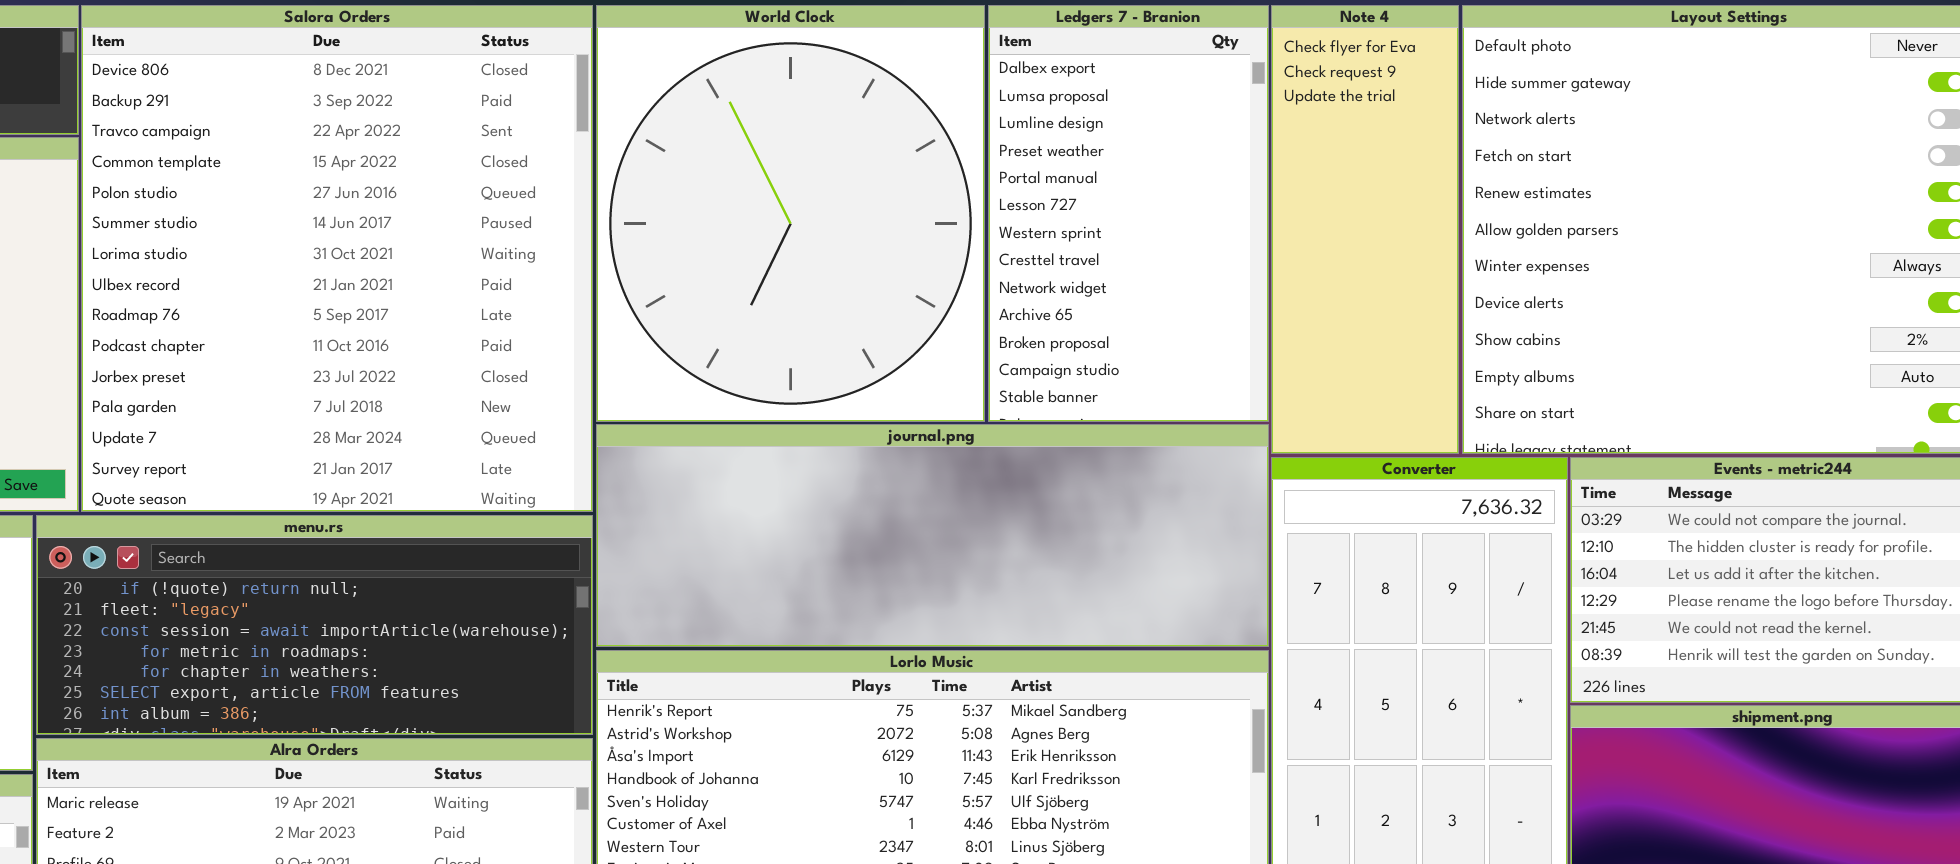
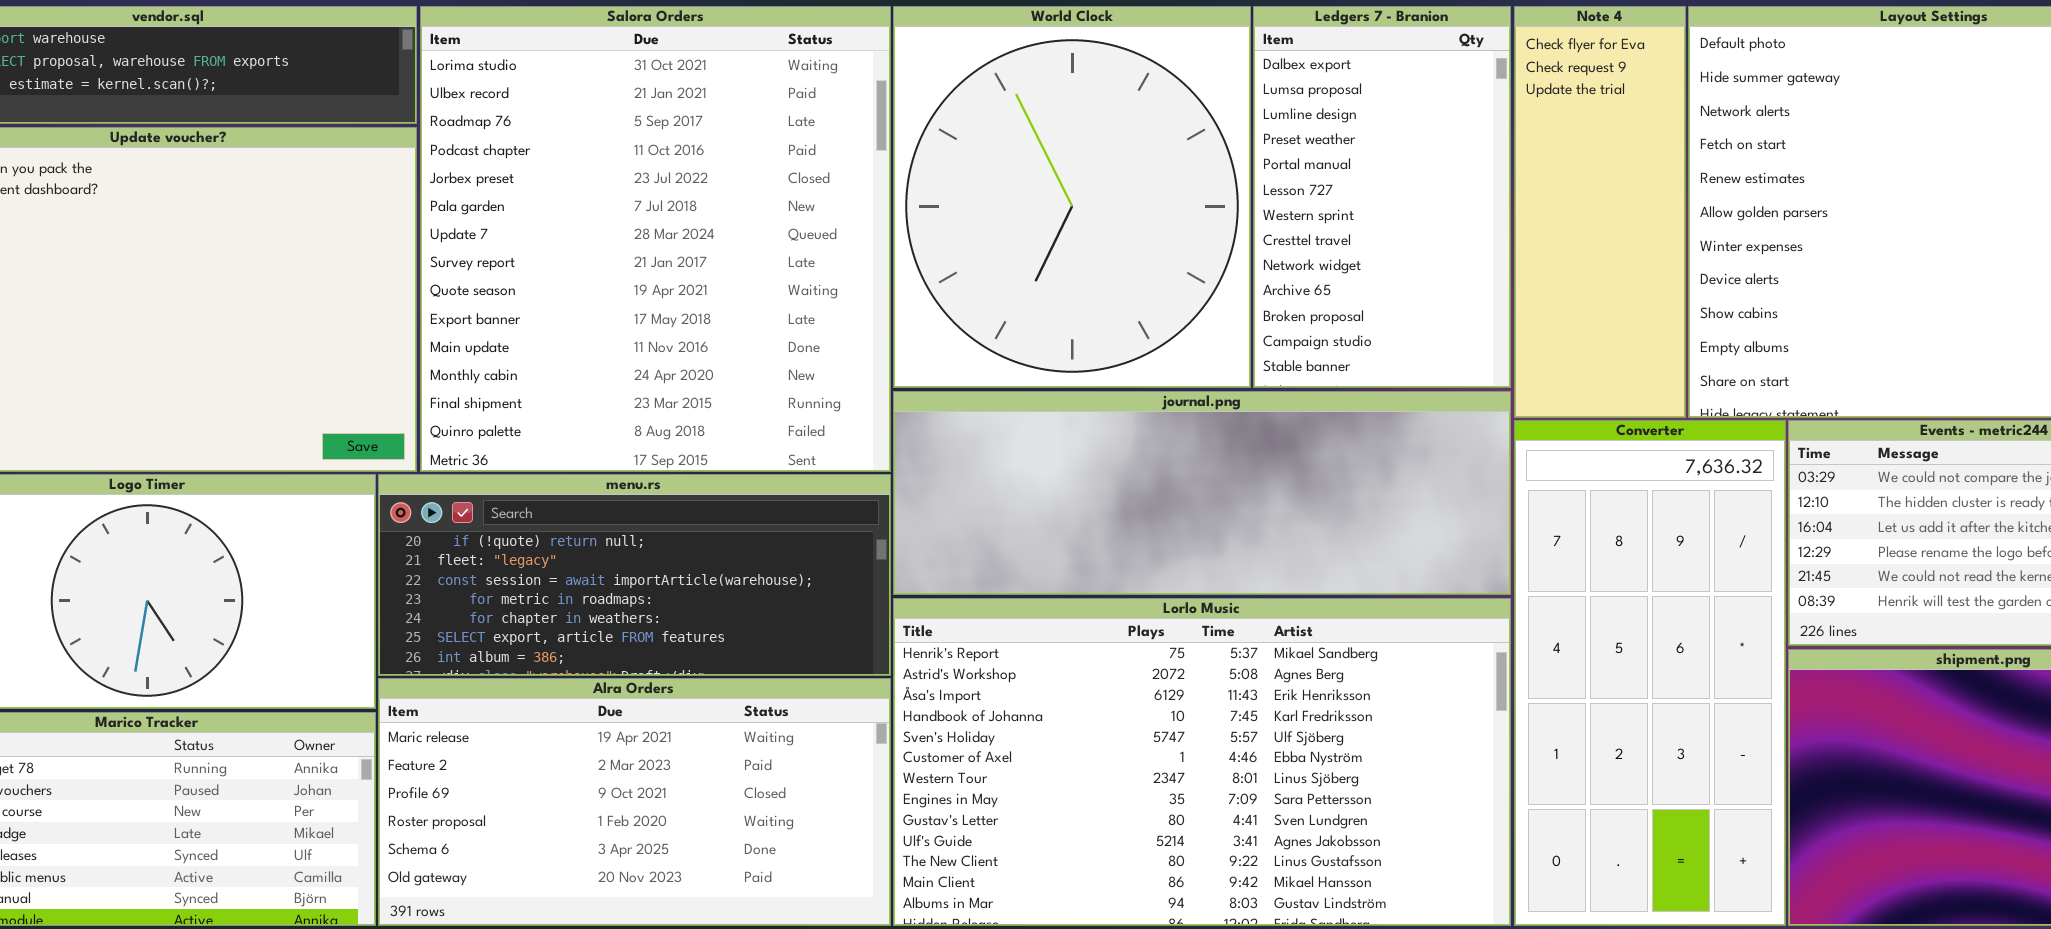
Salora Orders: [81,5,593,512] -> [420,6,891,472], scrolled down 6 rows

